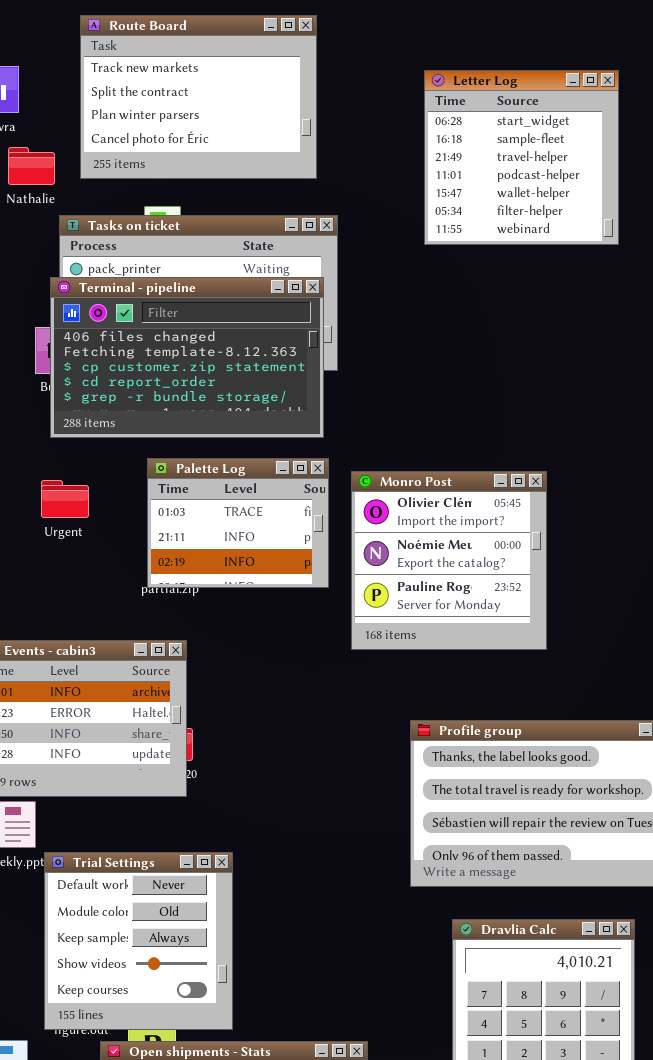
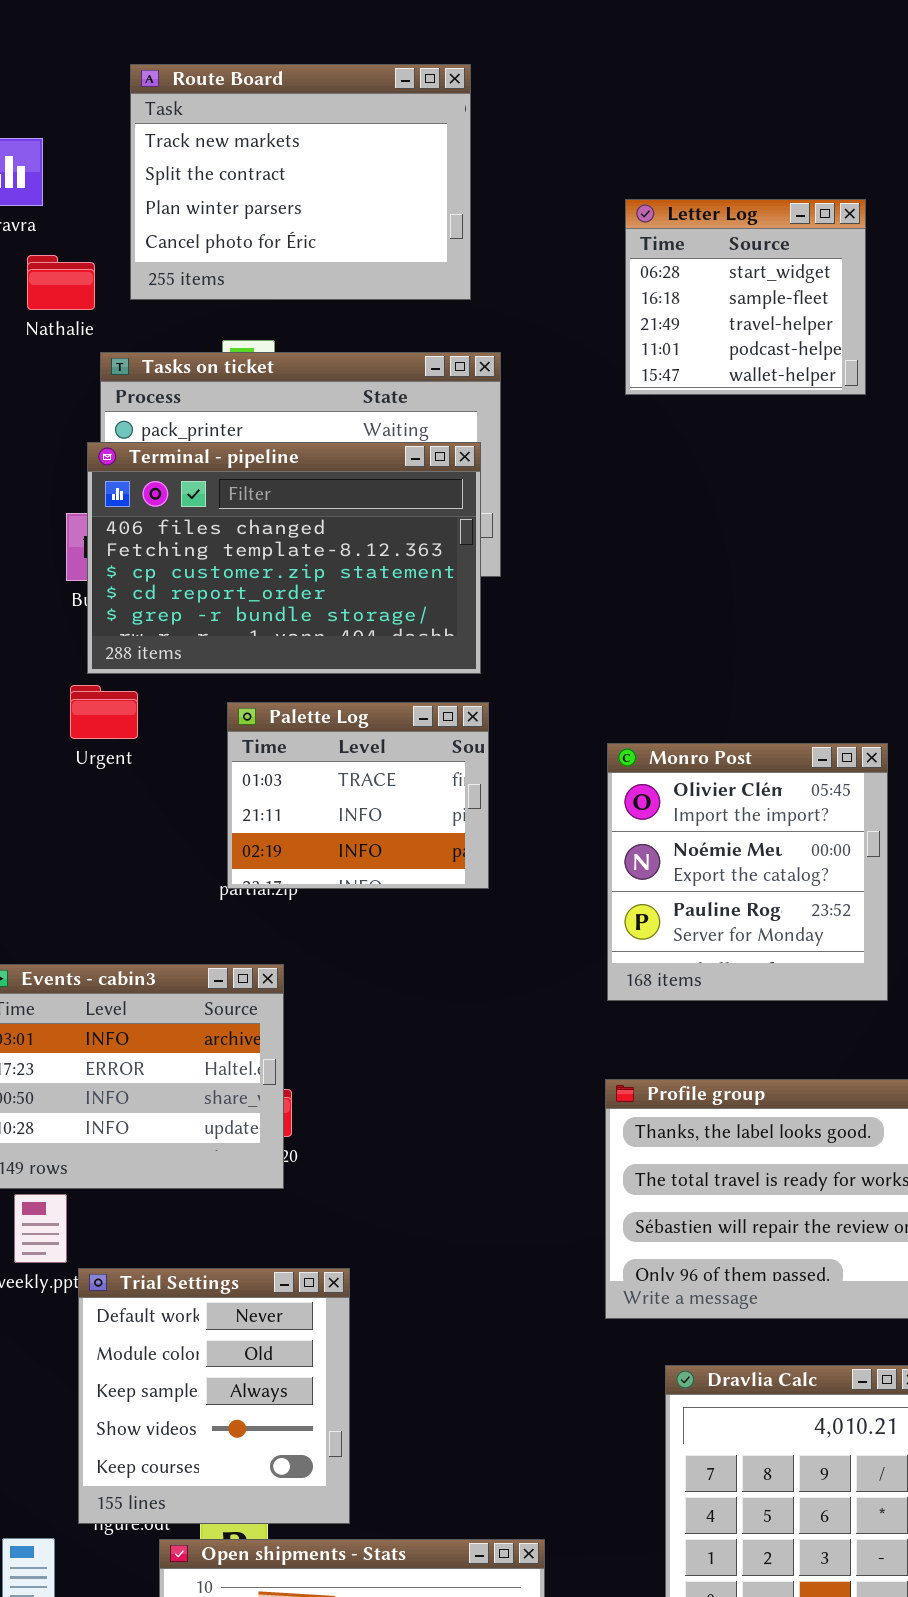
Letter Log: [424,70,619,245] -> [625,199,866,395], resized
Monro Post: [351,471,547,650] -> [607,743,888,1001], moved
Urgent: [41,480,89,518] -> [70,685,138,739], moved

